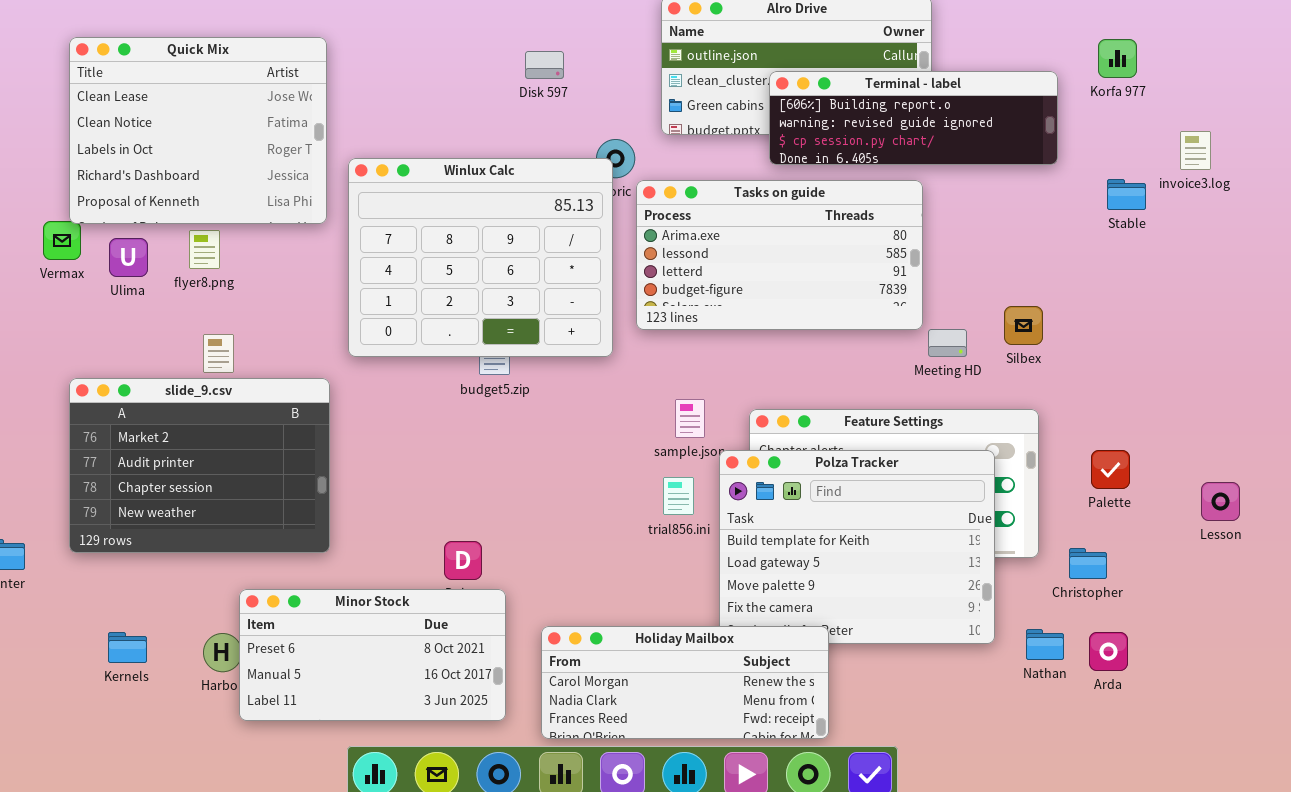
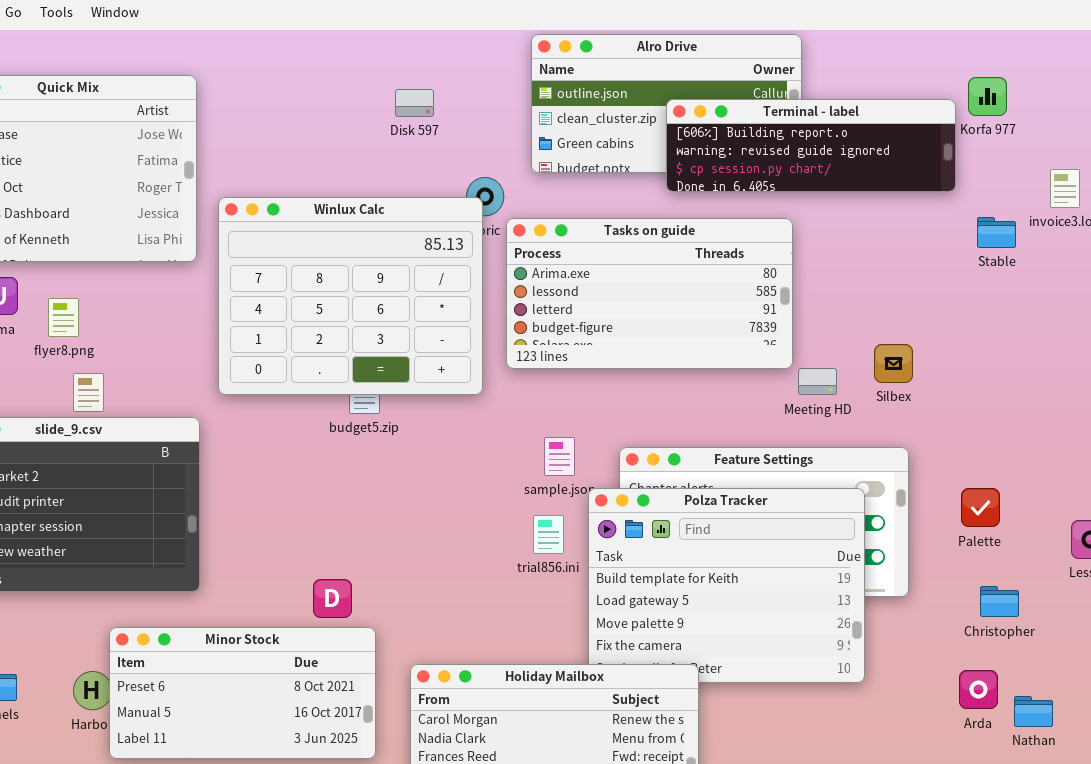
Terminal - label: [769,71,1058,165] -> [666,99,956,192], moved
flyer8.png: [189,230,220,269] -> [48,298,79,337], moved
Christopher: [1069,548,1107,579] -> [980,586,1019,617], moved
Nathan: [1026,629,1064,660] -> [1014,696,1053,727], moved

